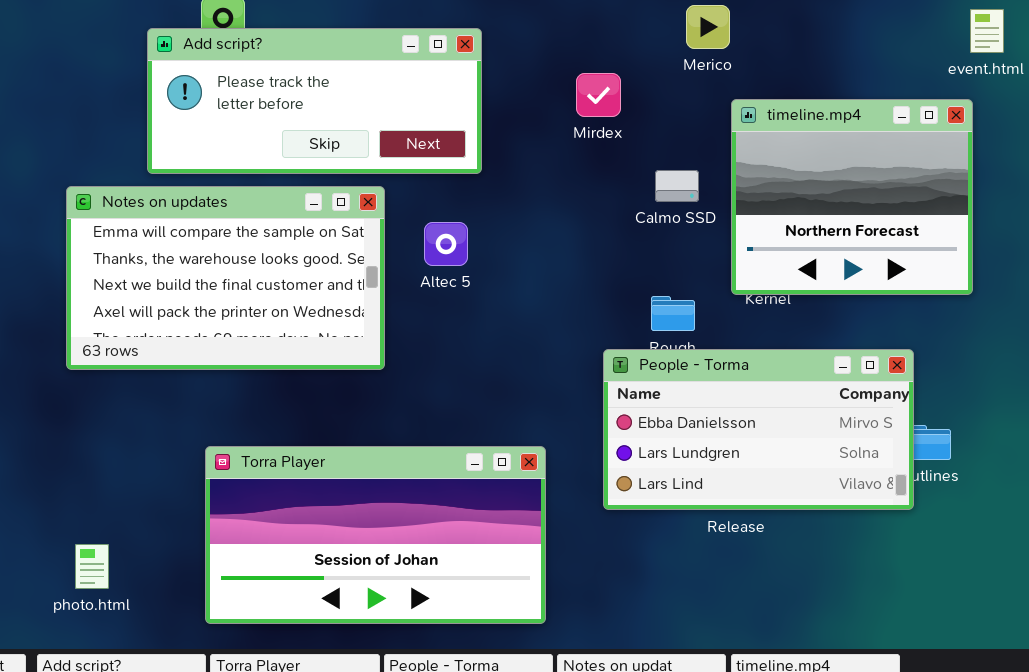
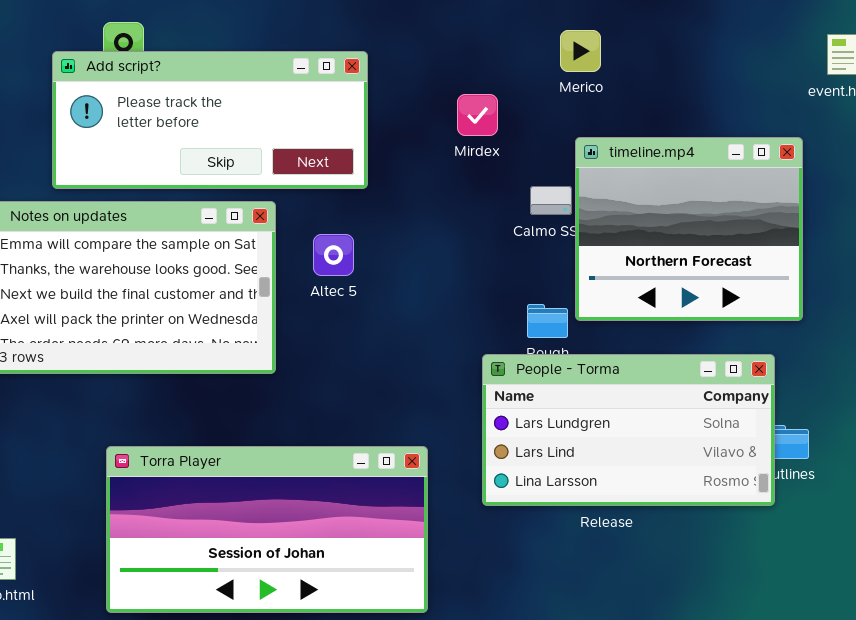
timeline.mp4: [731,99,973,295] -> [575,137,803,321], moved
People - Torma: [603,349,914,510] -> [482,354,775,506], scrolled down 1 row

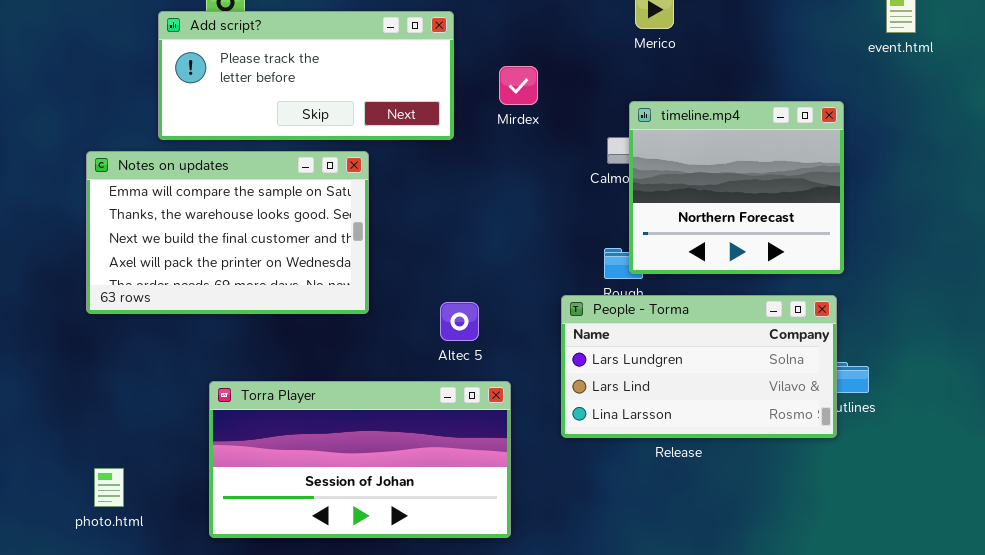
Mirdex: [457,94,498,136] -> [499,66,538,105], moved
timeline.mp4: [575,137,803,321] -> [629,101,844,274], moved
Altec 5: [313,234,354,276] -> [440,302,479,341], moved

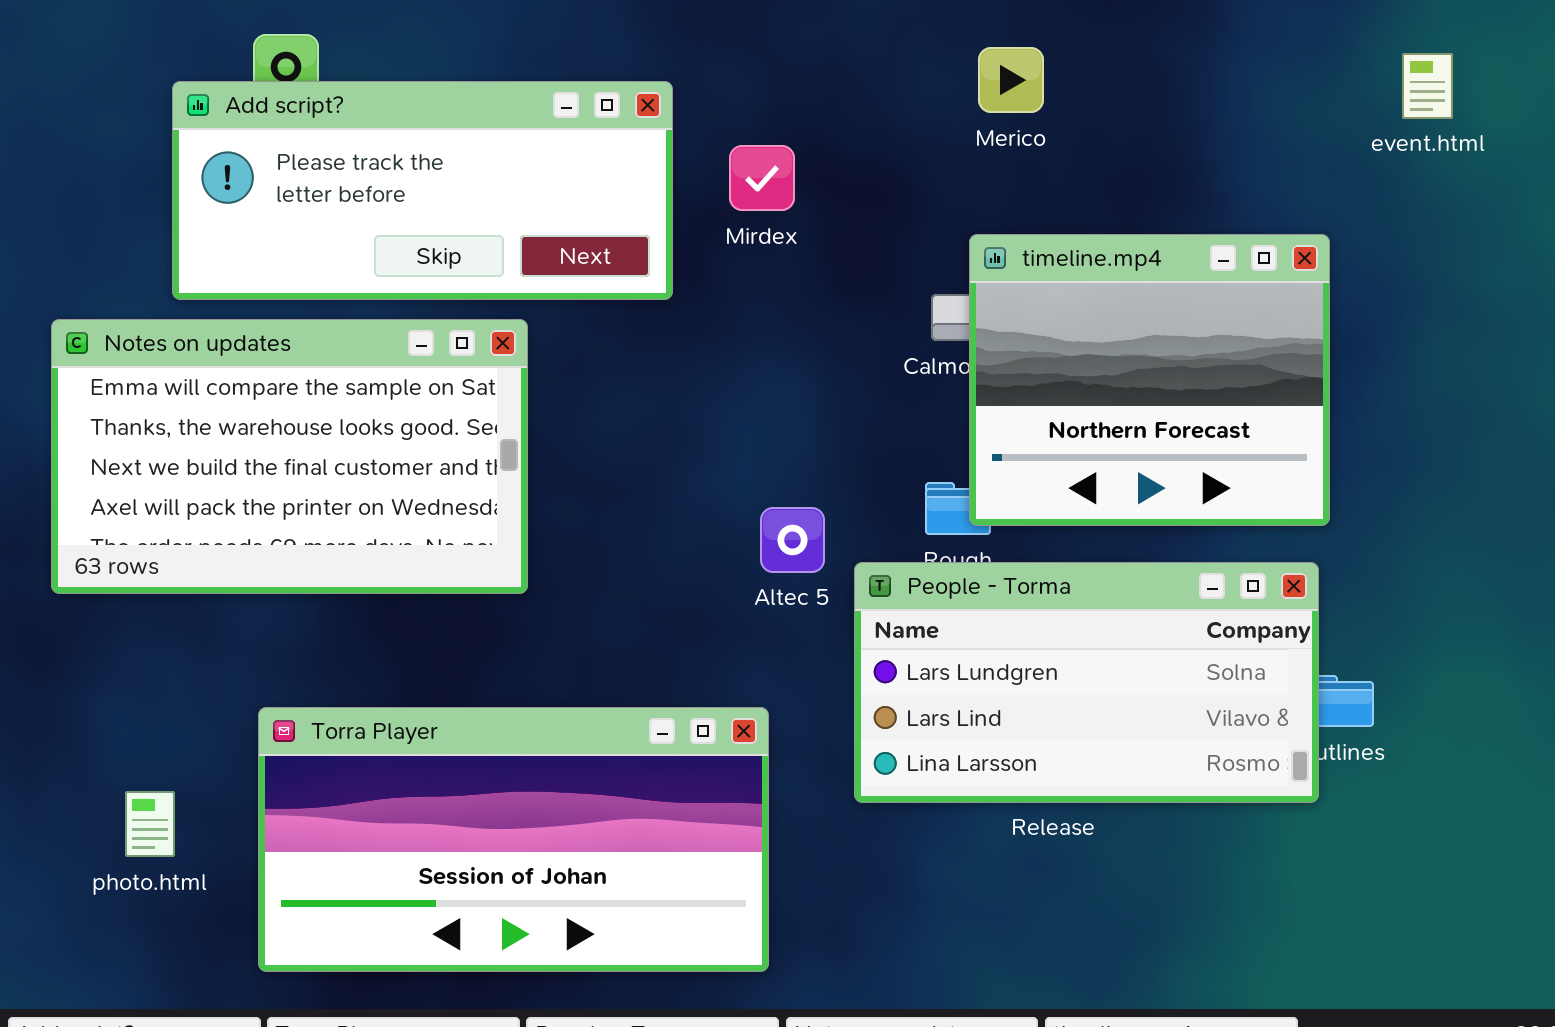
Mirdex: [499,66,538,105] -> [729,145,795,211], moved
Altec 5: [440,302,479,341] -> [760,507,825,573], moved
photo.html: [94,468,124,507] -> [125,791,175,857], moved

